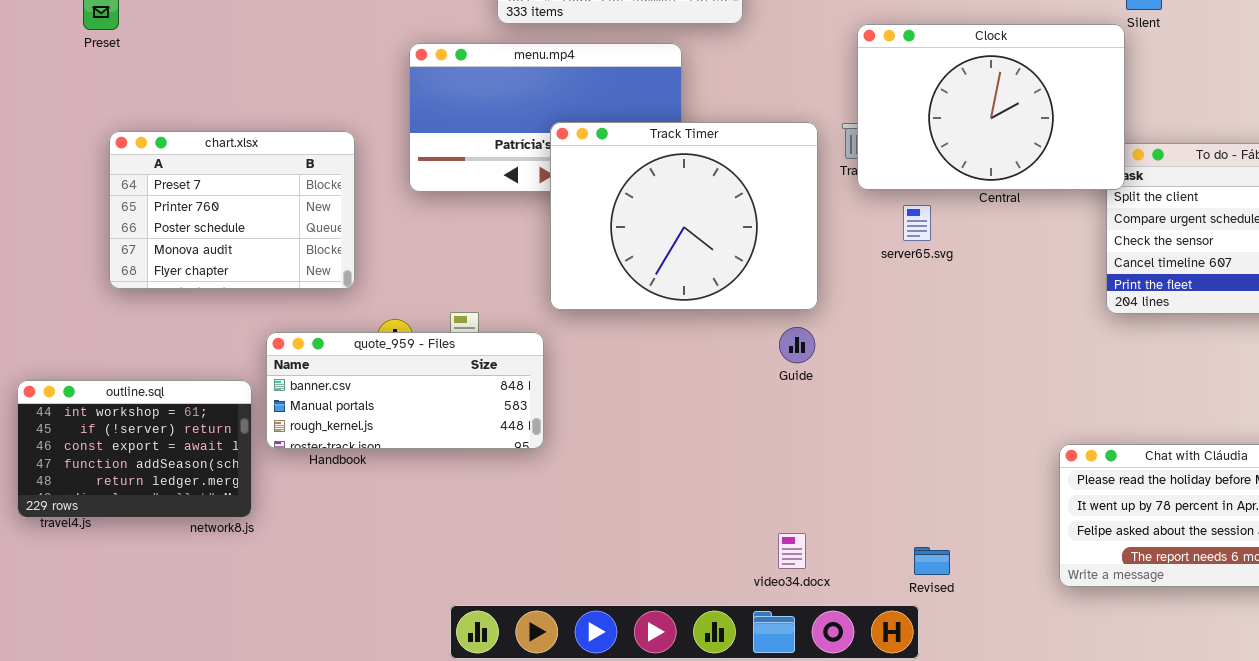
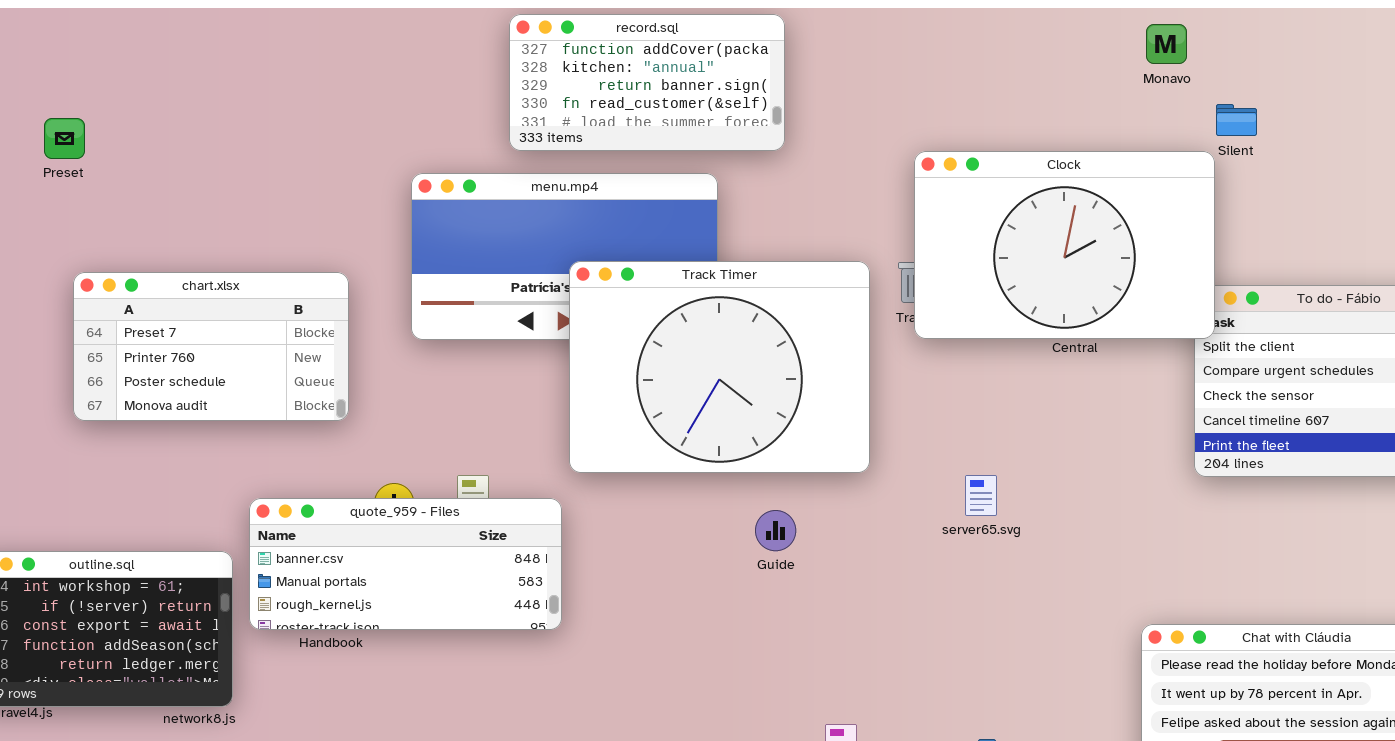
chart.xlsx: [109,131,355,289] -> [73,272,349,421], resized
server65.svg: [903,205,931,241] -> [965,475,997,516], moved
Guide: [779,327,815,363] -> [755,510,796,551], moved

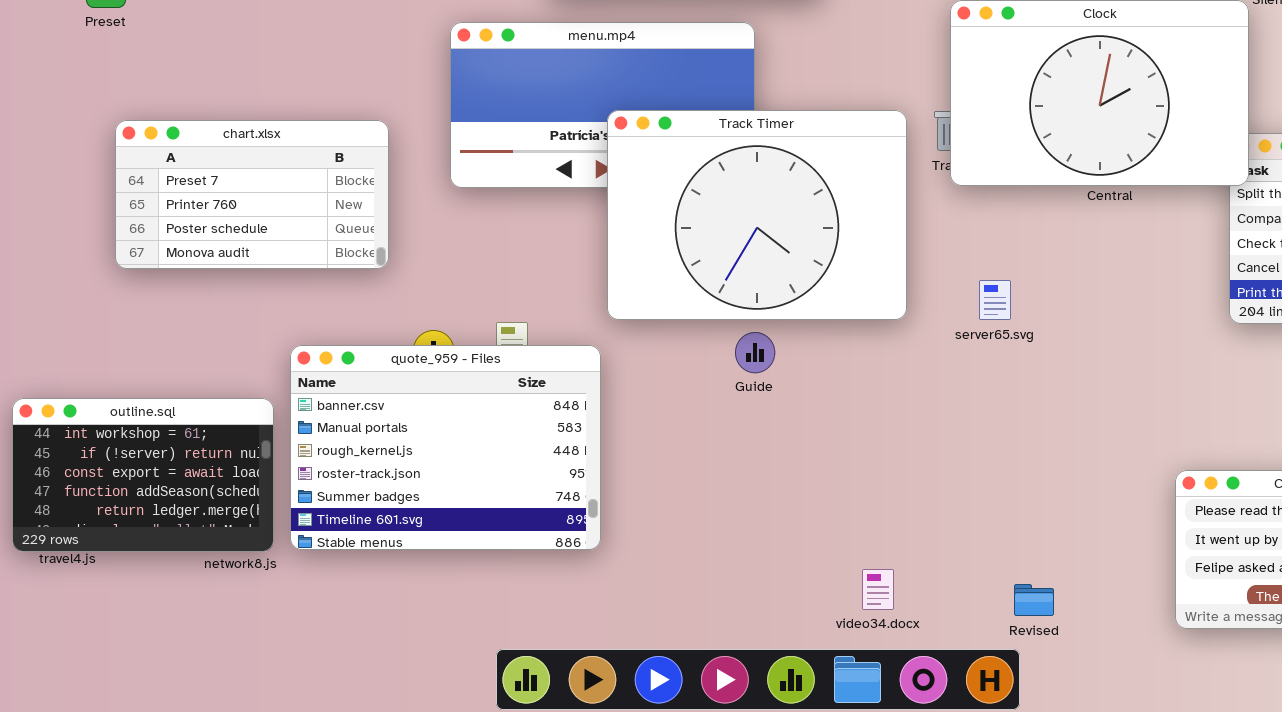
server65.svg: [965,475,997,516] -> [979,280,1011,320], moved
quote_959 - Files: [249,498,562,630] -> [290,345,601,550], resized
Guide: [755,510,796,551] -> [735,332,775,373], moved

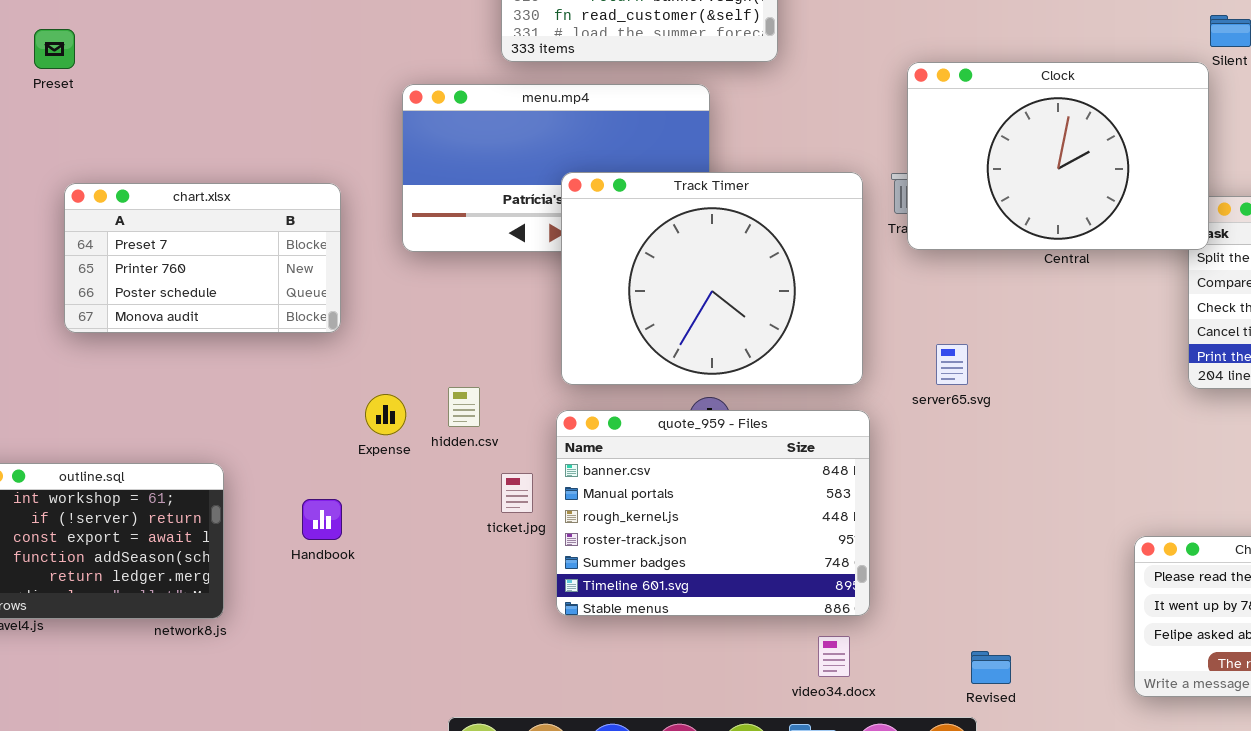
quote_959 - Files: [290,345,601,550] -> [556,410,870,616], moved

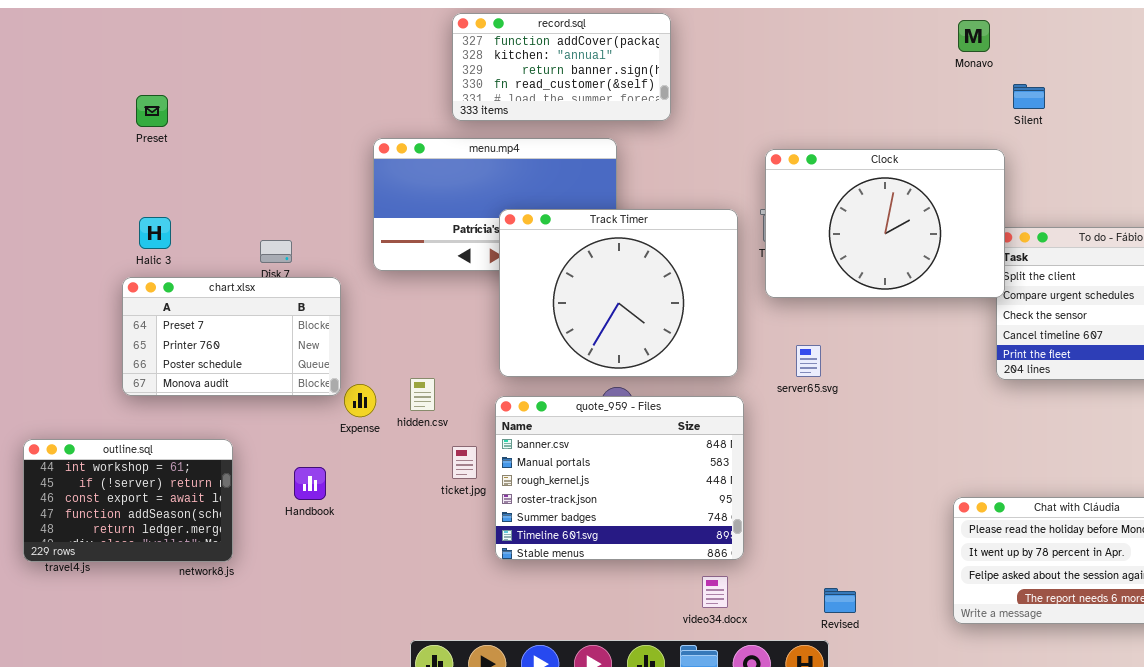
Preset: [34,29,75,69] -> [136,95,168,127], moved
Clock: [907,62,1209,250] -> [765,149,1005,298], moved
chart.xlsx: [64,183,341,333] -> [122,277,341,396], moved

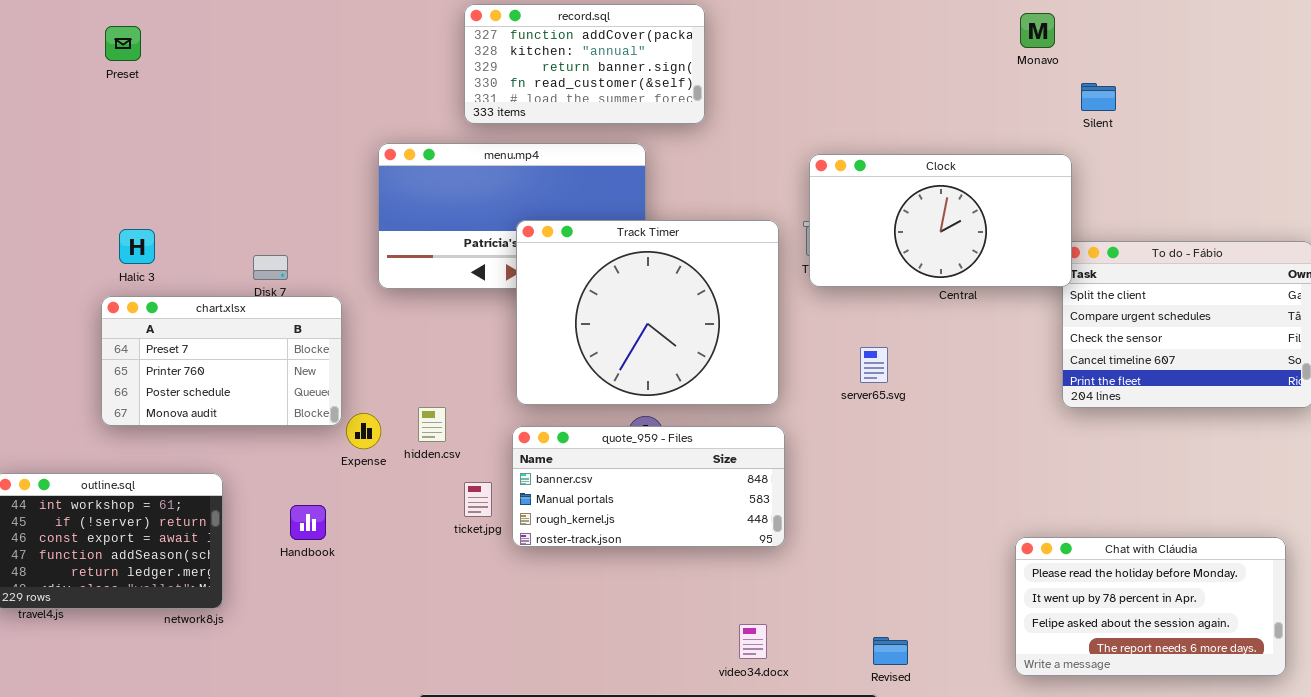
Preset: [136,95,168,127] -> [105,26,141,61], moved
Clock: [765,149,1005,298] -> [809,154,1072,287], resized
server65.svg: [796,345,821,377] -> [860,347,888,383], moved
quote_959 - Files: [495,396,744,560] -> [512,426,785,547], resized

